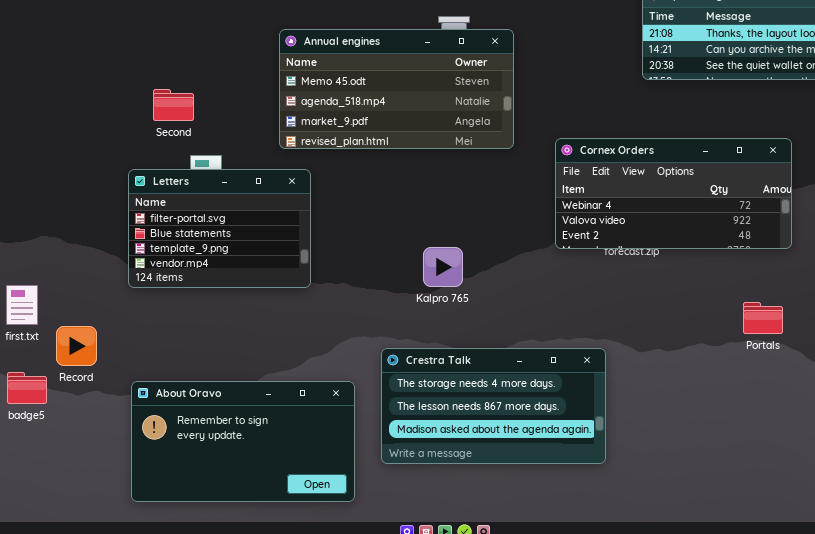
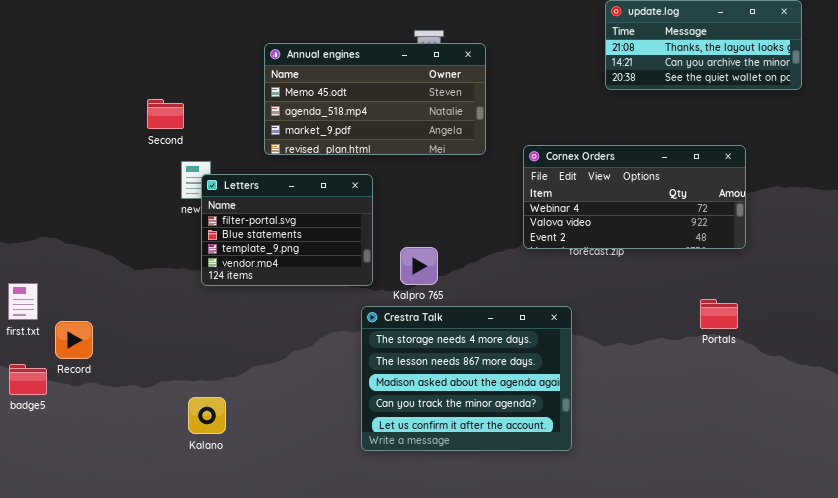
Letters: [128,169,311,288] -> [201,174,373,286], moved
Crestra Talk: [381,348,606,464] -> [361,306,572,451], resized
About Oravo: [131,381,355,502] -> none, closed

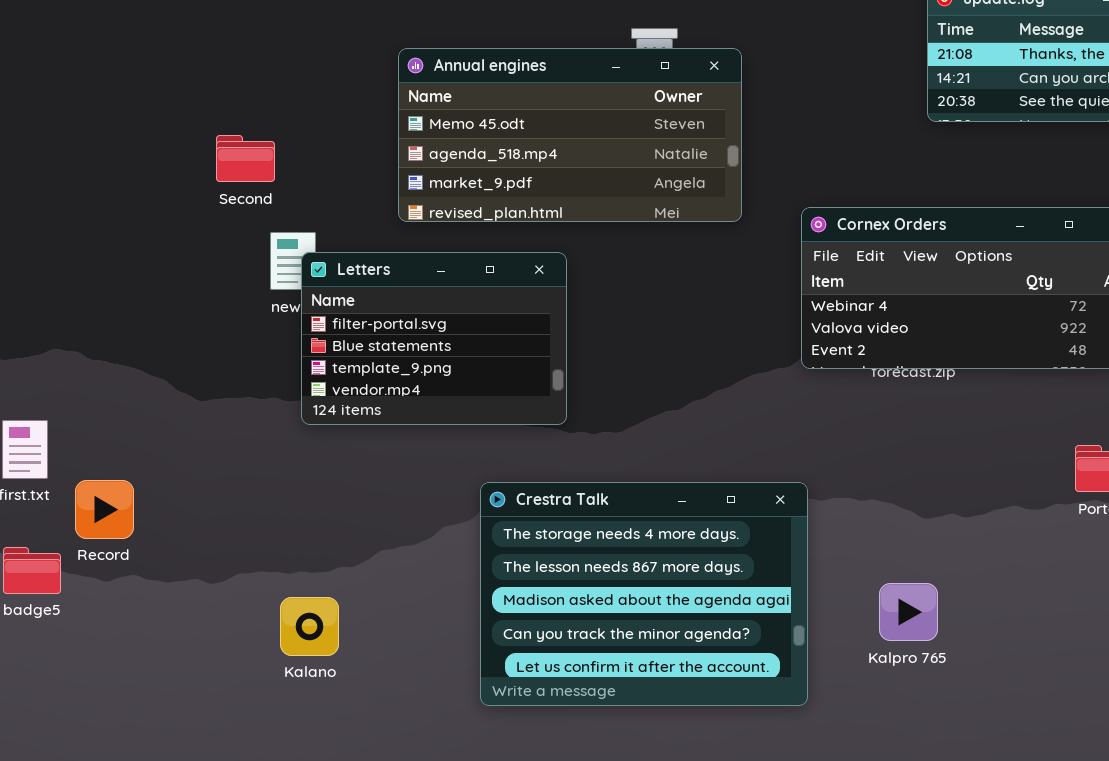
Kalpro 765: [400,247,438,285] -> [879,583,938,641], moved
Crestra Talk: [361,306,572,451] -> [480,482,808,706], moved

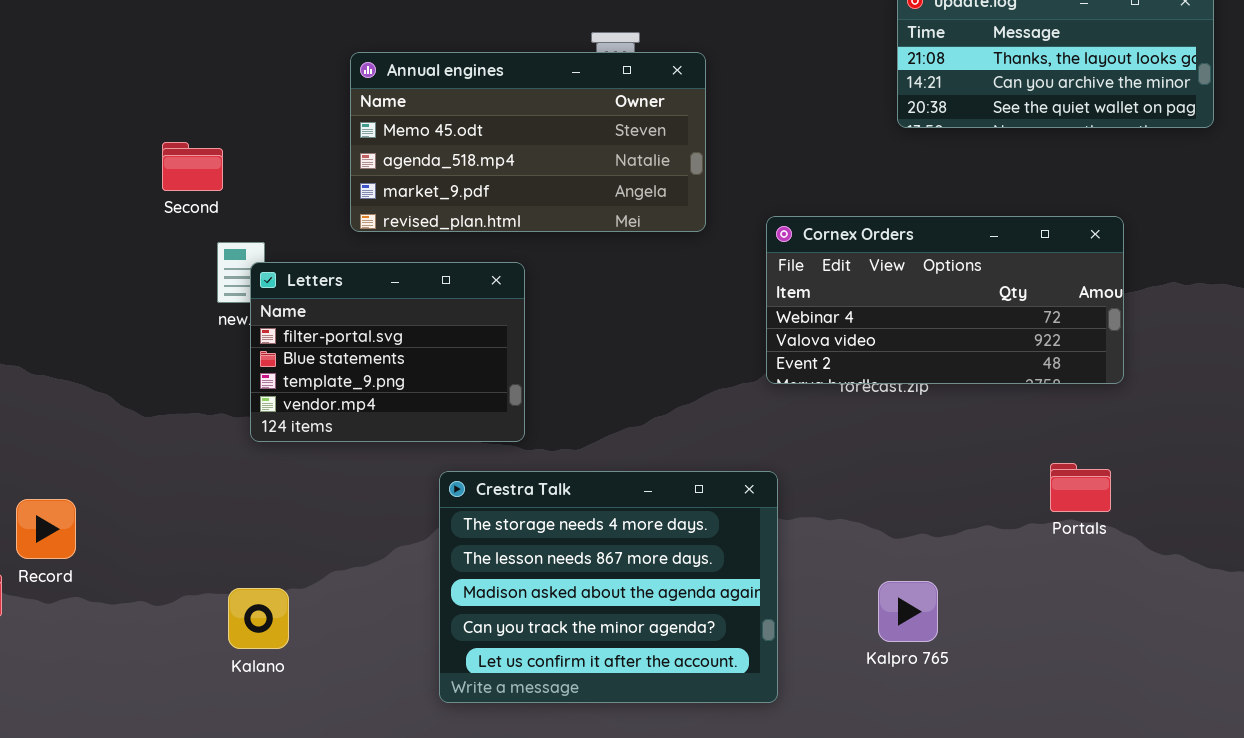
Crestra Talk: [480,482,808,706] -> [439,471,778,703], moved
Kalpro 765: [879,583,938,641] -> [878,581,938,642], moved
Kalano: [280,597,339,656] -> [228,588,289,649], moved

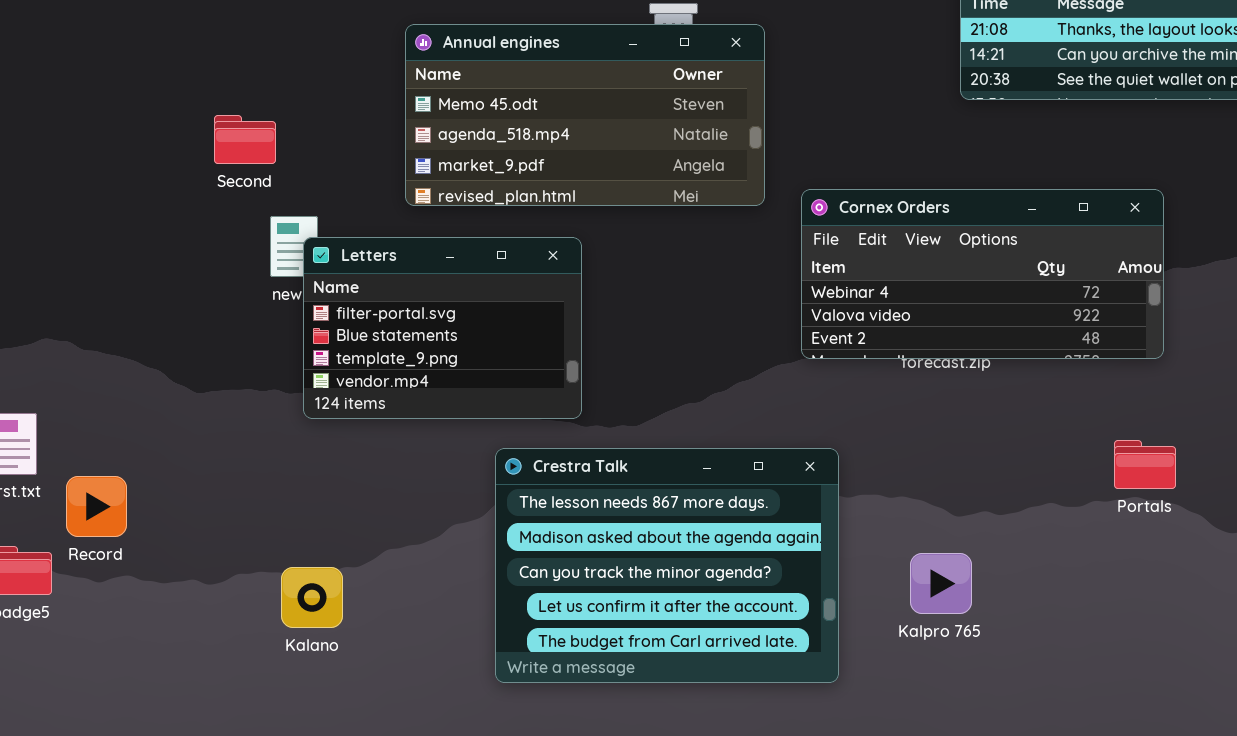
Cornex Orders: [766,216,1124,384] -> [801,189,1164,359], moved
Crestra Talk: [439,471,778,703] -> [495,448,839,683], scrolled down 1 row
Kalpro 765: [878,581,938,642] -> [910,553,972,614], moved

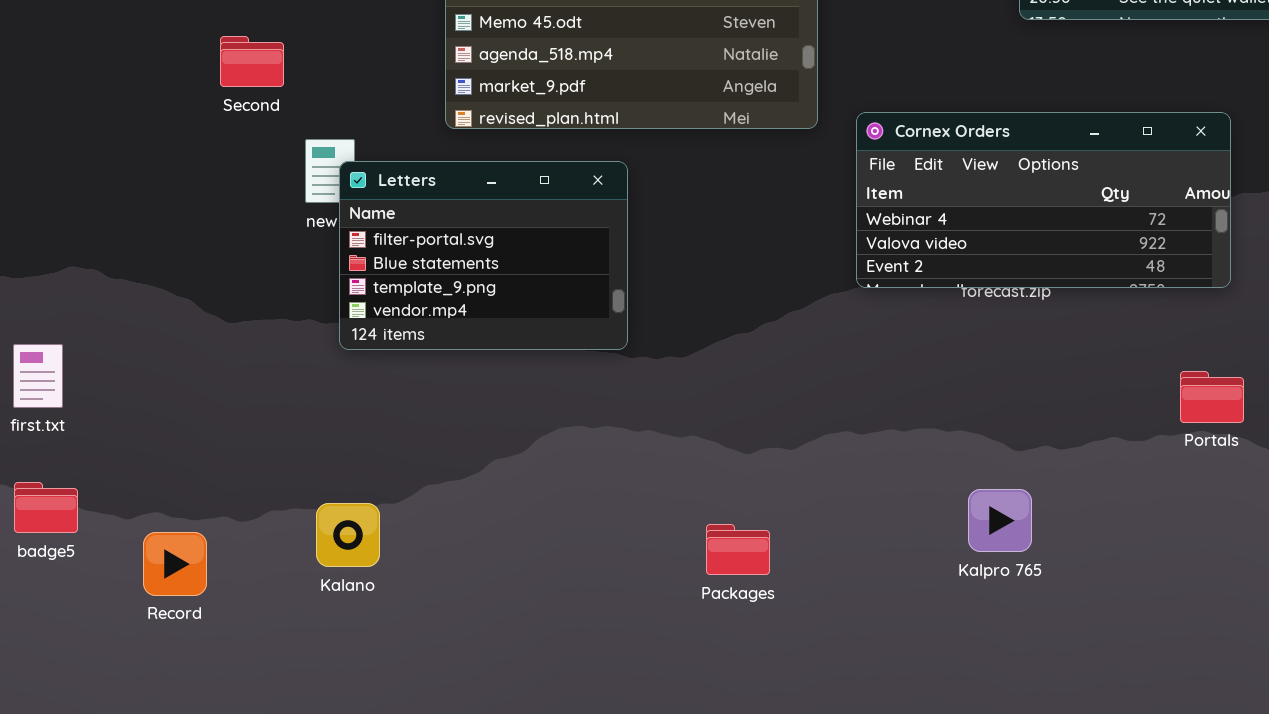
Second: [214,115,276,164] -> [220,36,284,87], moved
Crestra Talk: [495,448,839,683] -> none, closed
Record: [66,476,127,537] -> [143,532,207,596], moved

